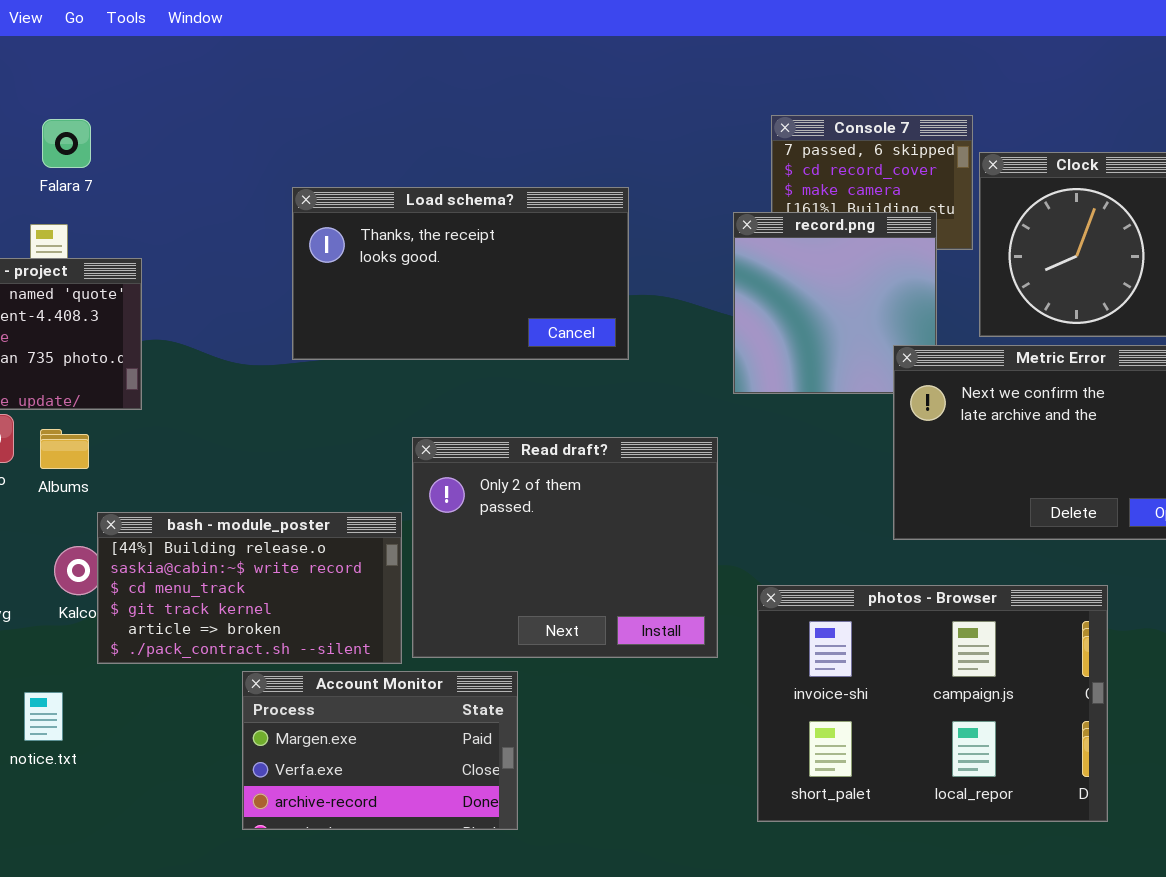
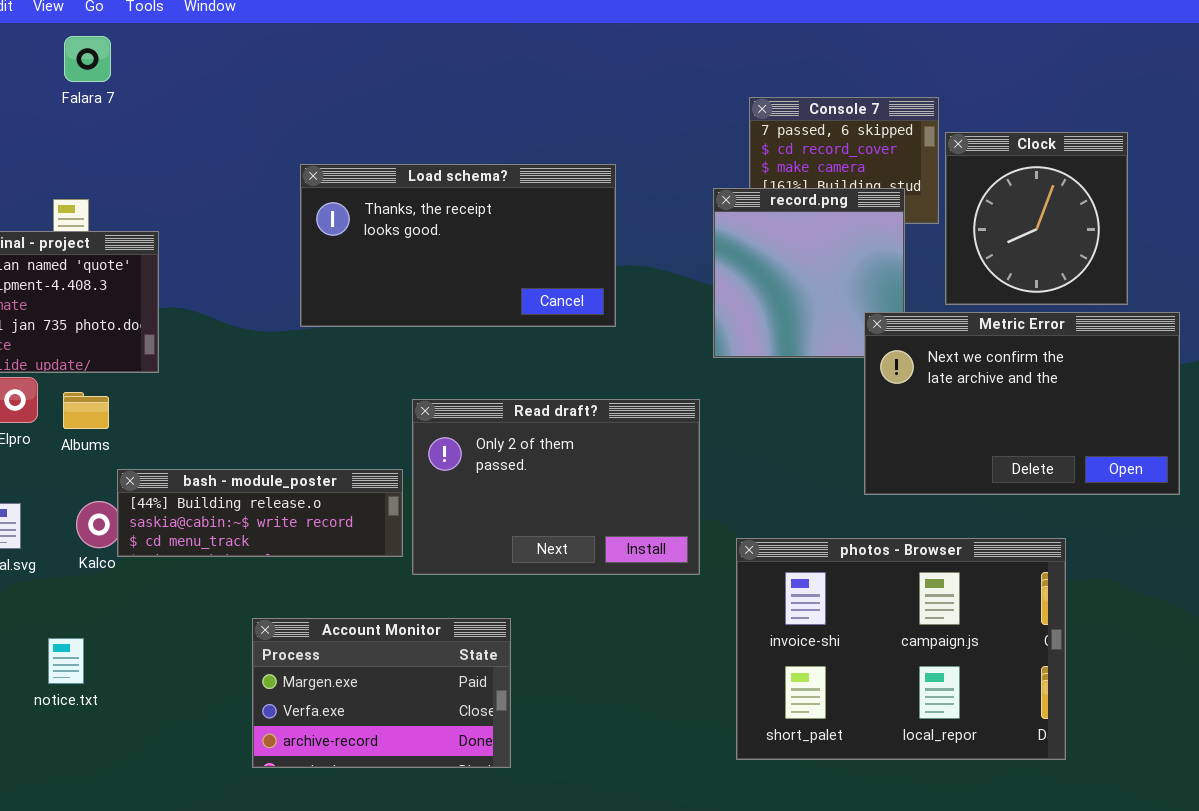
Falara 7: [42,119,91,168] -> [64,36,111,82], moved
Read draft?: [412,437,718,658] -> [412,399,700,575], resized
bash - module_poster: [97,512,402,664] -> [117,469,403,557], resized

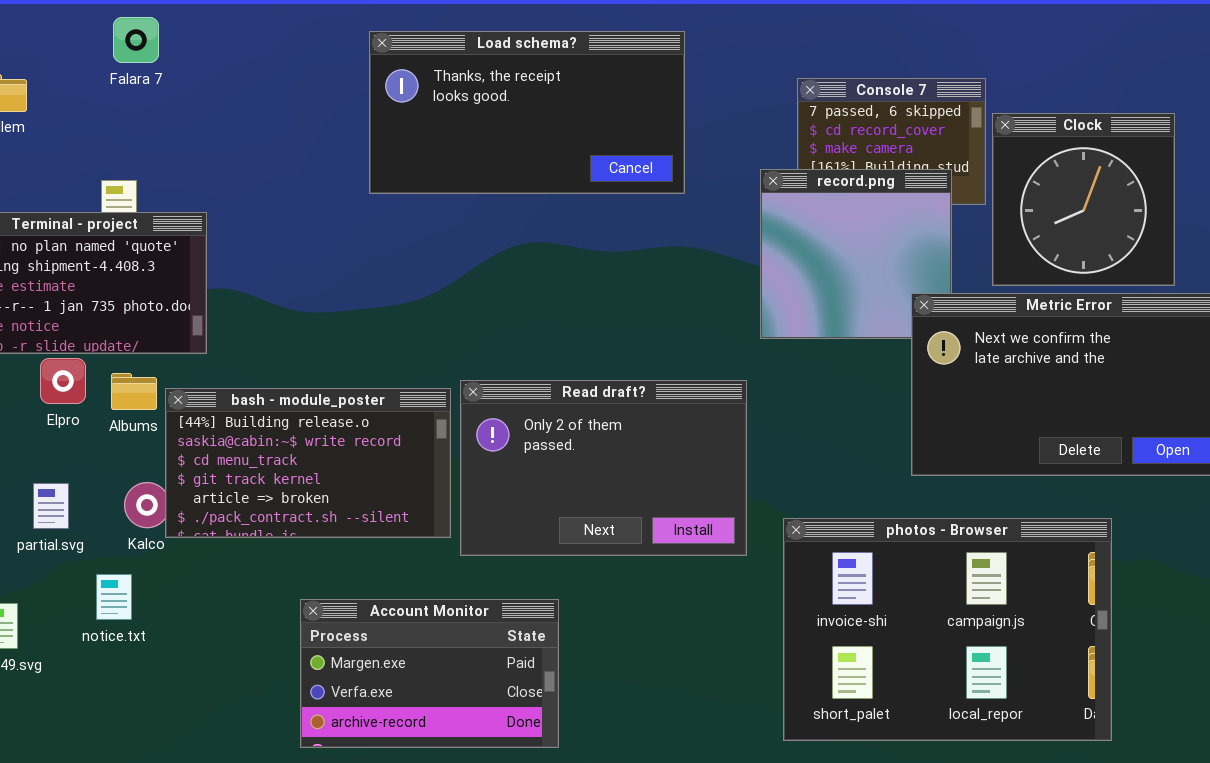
Load schema?: [300,164,616,327] -> [369,31,685,194], moved
bash - module_poster: [117,469,403,557] -> [165,388,451,538], resized
notice.txt: [48,638,84,684] -> [96,574,132,620], moved

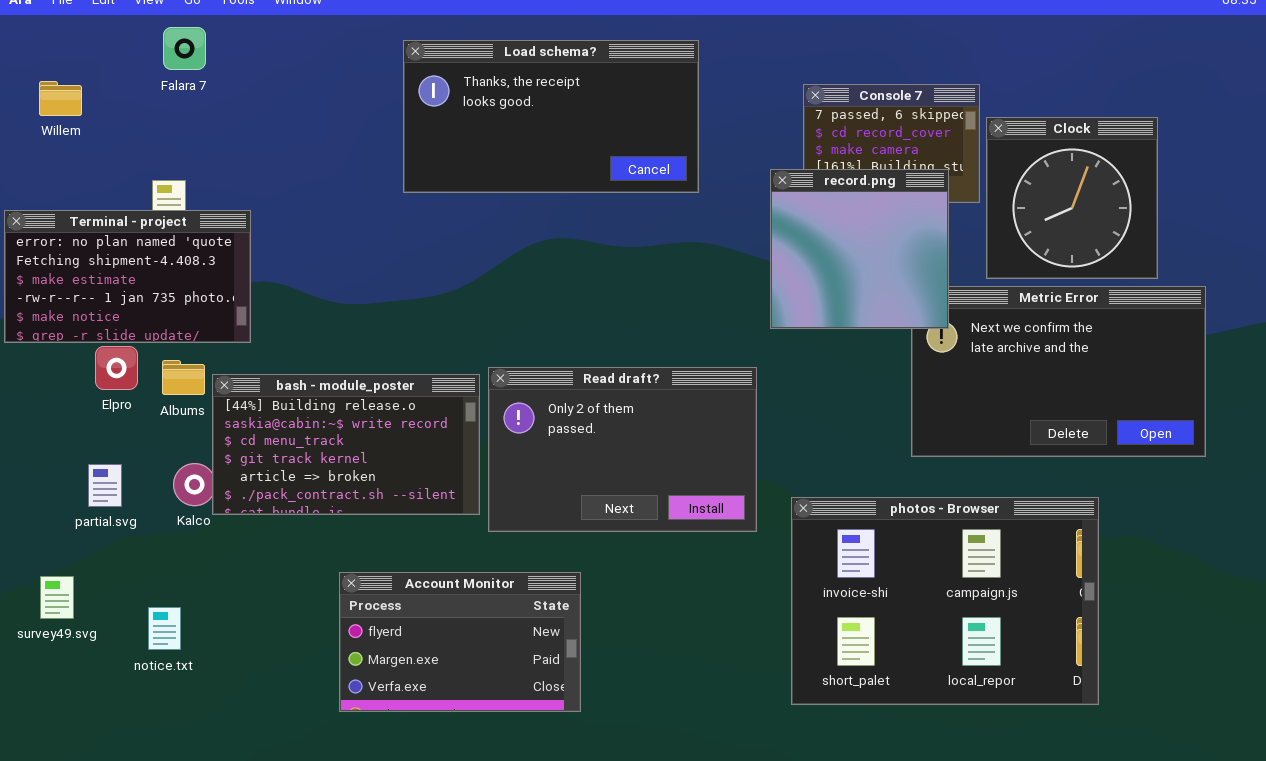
record.png: [760,169,952,339] -> [770,169,949,329], raised
notice.txt: [96,574,132,620] -> [148,607,181,650], moved
Account Monitor: [300,599,559,748] -> [339,572,581,712], scrolled up 1 row

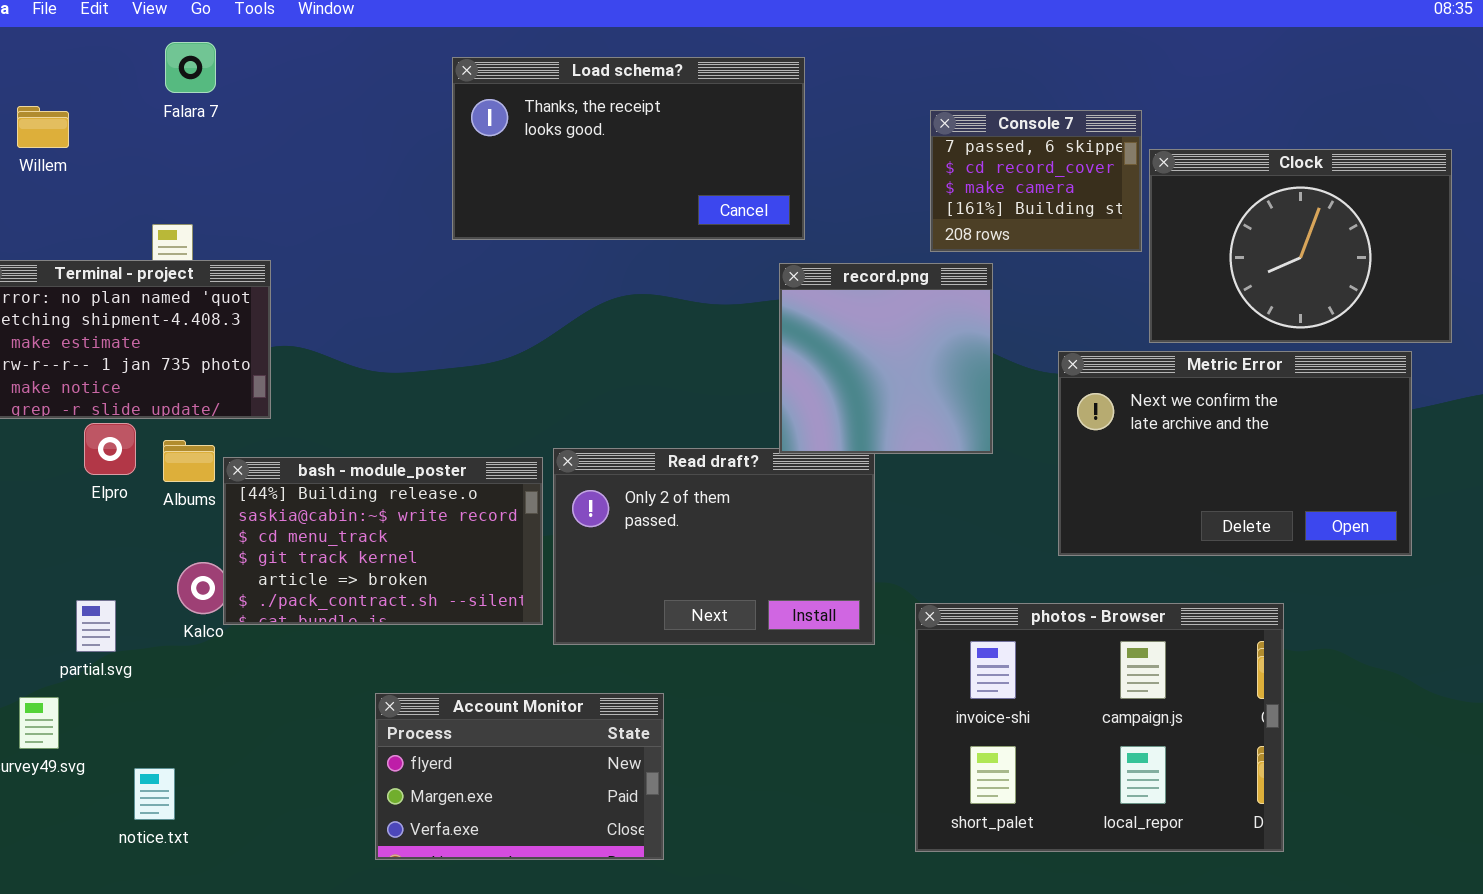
Clock: [986,117,1158,279] -> [1149,149,1452,343], resized
record.png: [770,169,949,329] -> [779,263,993,454], moved
partial.svg: [88,464,122,507] -> [76,600,116,652], moved
notice.txt: [148,607,181,650] -> [134,768,175,820], moved

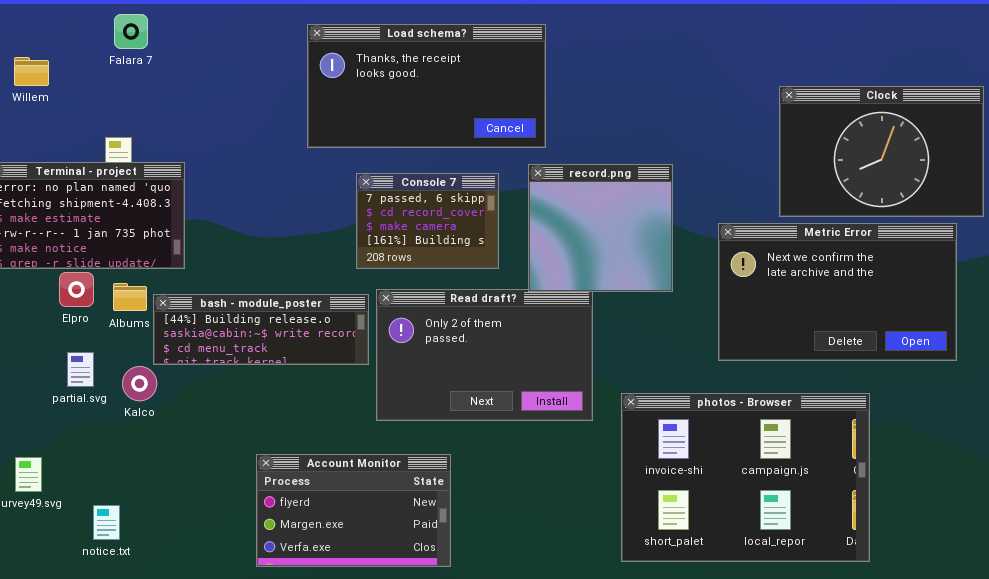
Console 7: [930,110,1142,252] -> [356,173,499,269], moved
bash - module_poster: [223,457,543,625] -> [153,294,369,365], resized
partial.svg: [76,600,116,652] -> [67,352,94,387], moved

